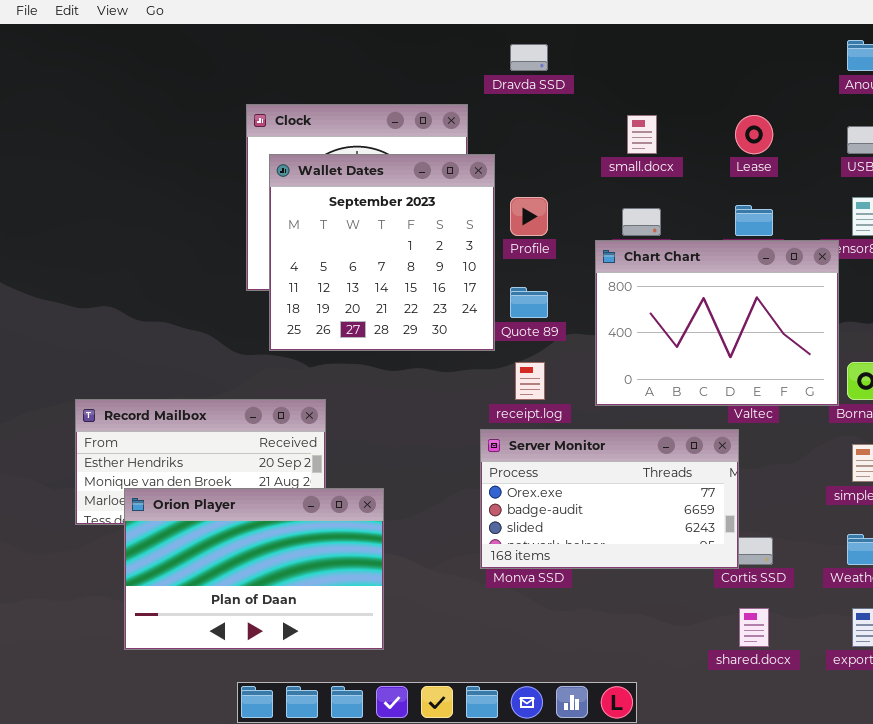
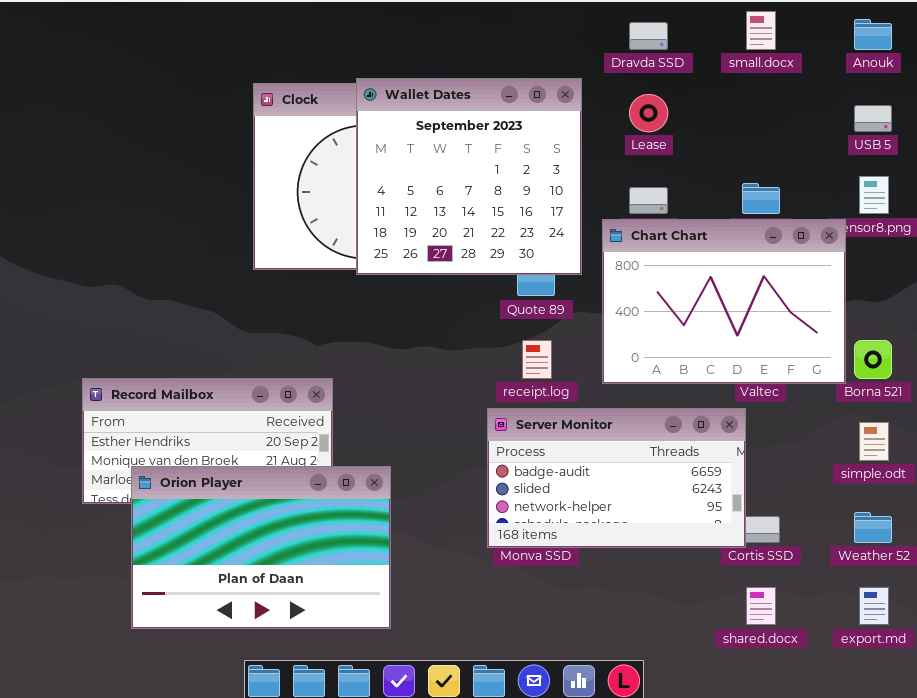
Dravda SSD: [510,44,548,71] -> [629,22,668,50], moved
small.docx: [627,115,657,154] -> [746,11,776,50], moved
Lease: [735,115,773,154] -> [629,94,668,132], moved
Wallet Dates: [269,154,495,351] -> [356,78,582,275], moved
Server Monitor: [480,429,739,569] -> [487,408,746,548], scrolled down 1 row

